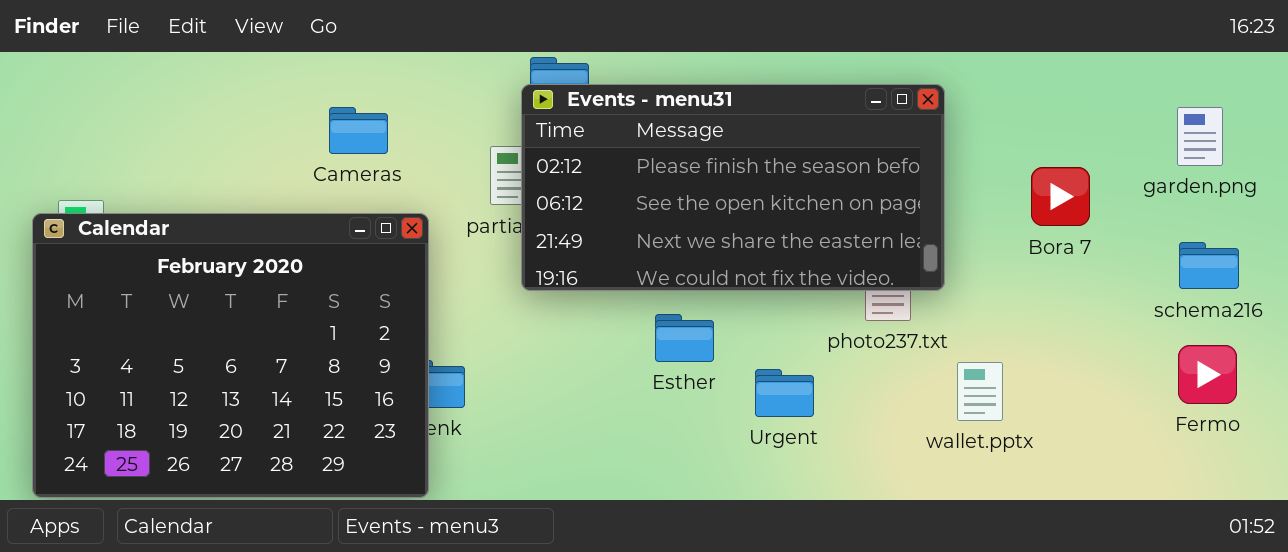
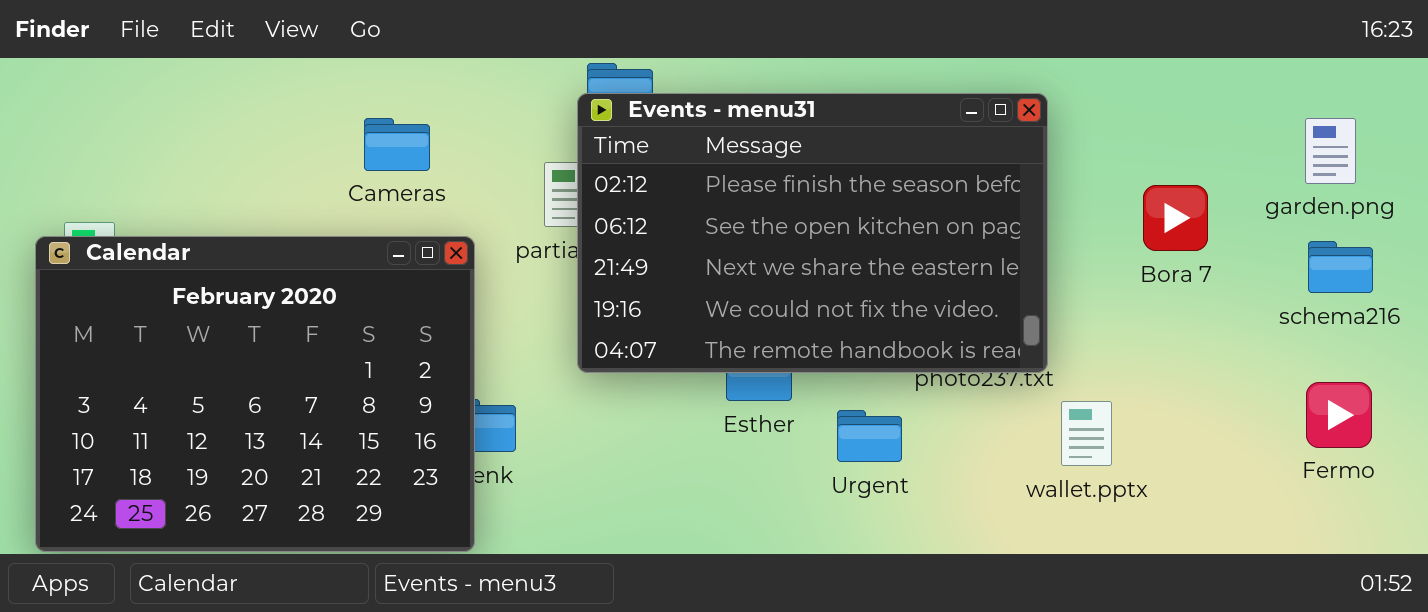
Events - menu31: [521,84,945,291] -> [577,93,1048,373], resized
schema216: [1179,242,1239,289] -> [1308,241,1373,293], moved

